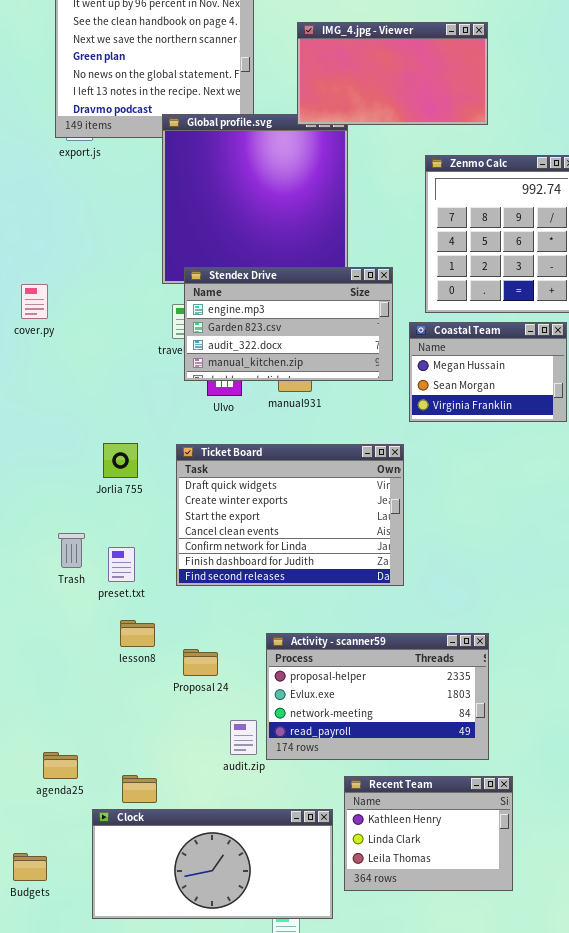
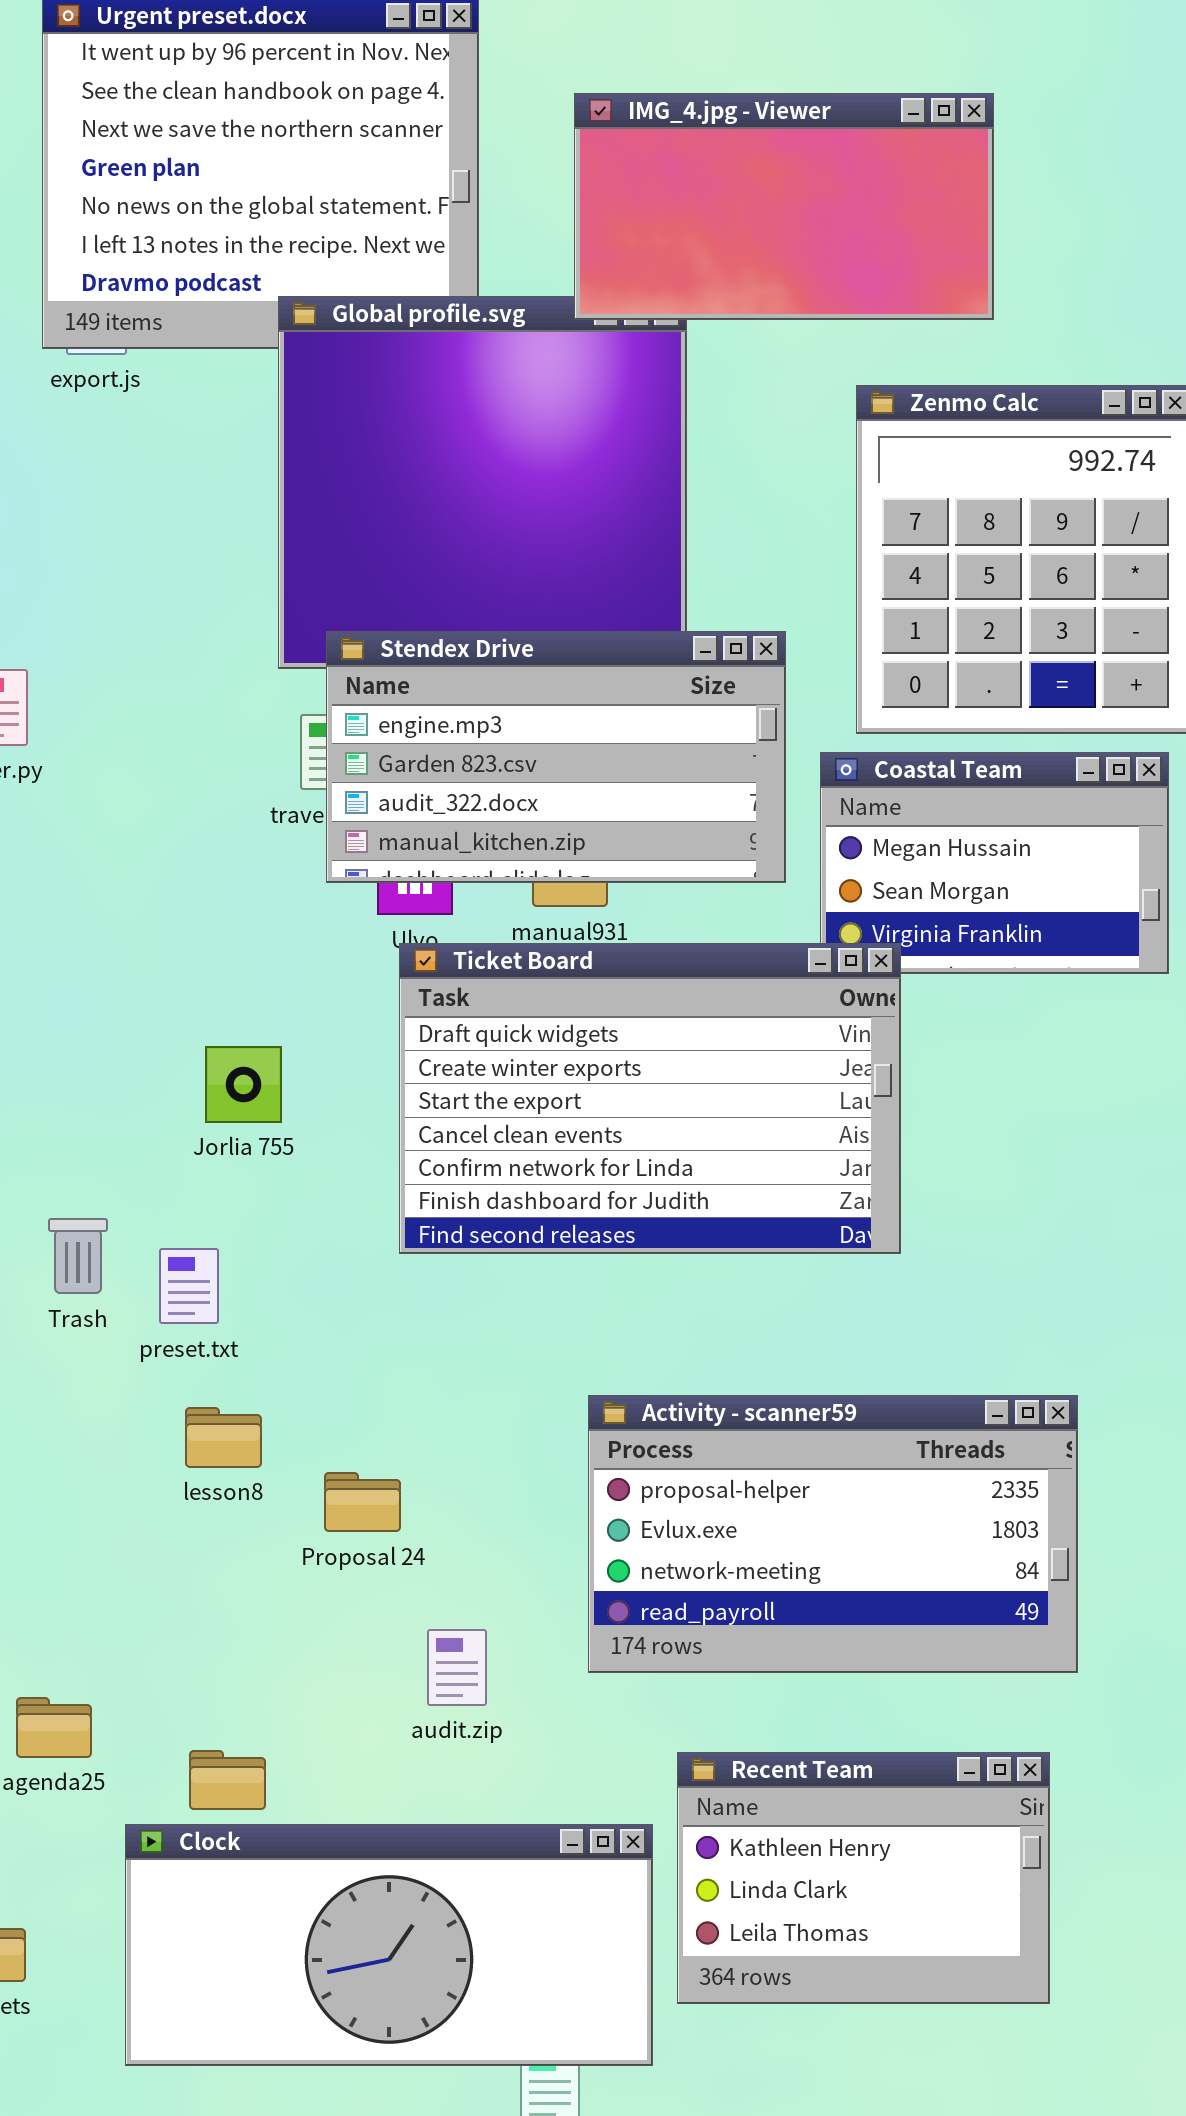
Jorlia 755: [103,443,138,478] -> [205,1046,282,1123], moved
Ticket Board: [176,444,404,586] -> [399,943,901,1254], moved
Activity - scanner59: [266,633,489,760] -> [588,1395,1078,1673], moved

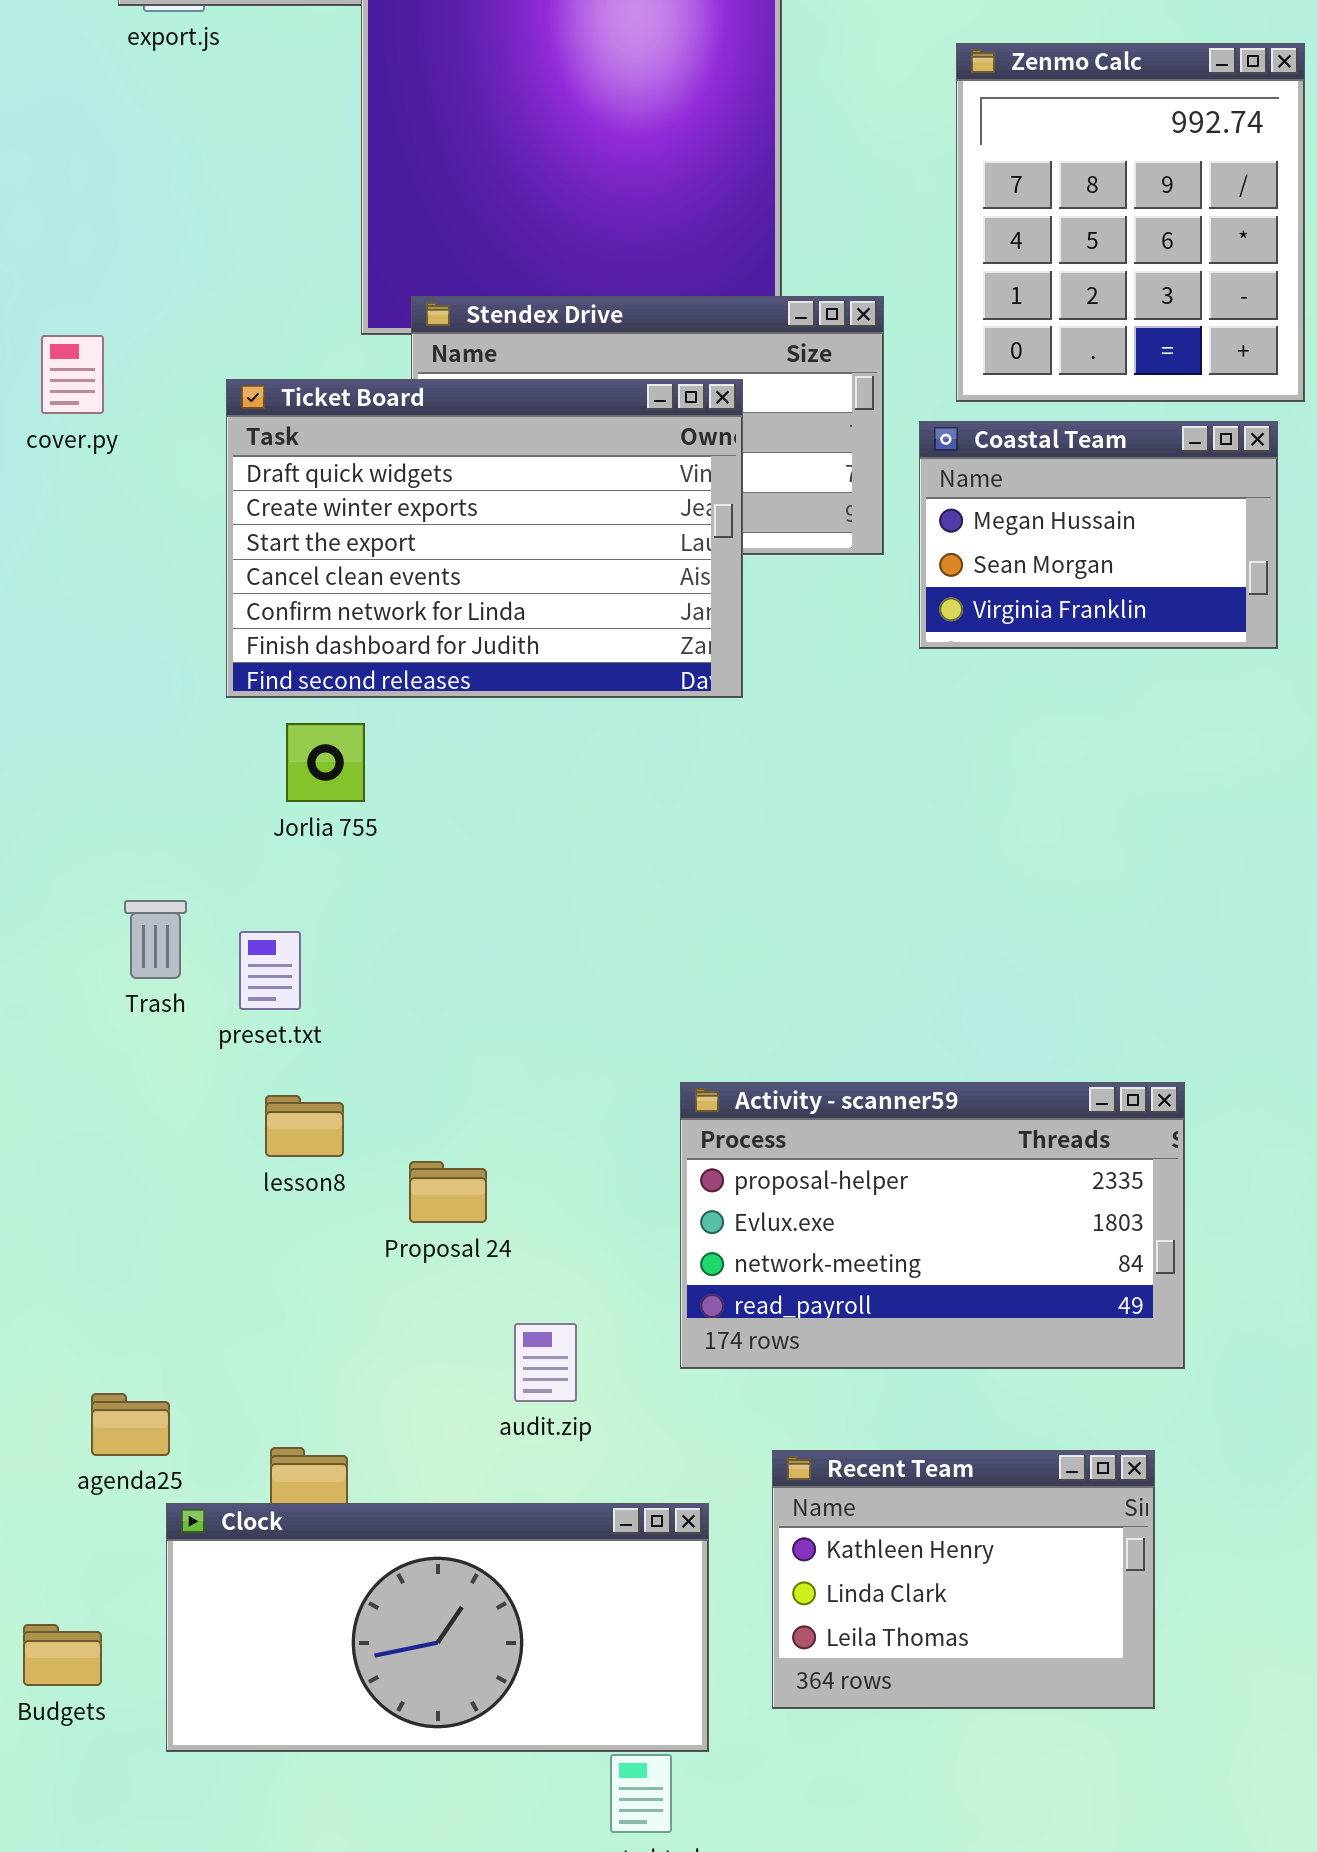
Ticket Board: [399,943,901,1254] -> [226,379,743,698], moved
Clock: [125,1824,653,2066] -> [166,1503,709,1752], moved

